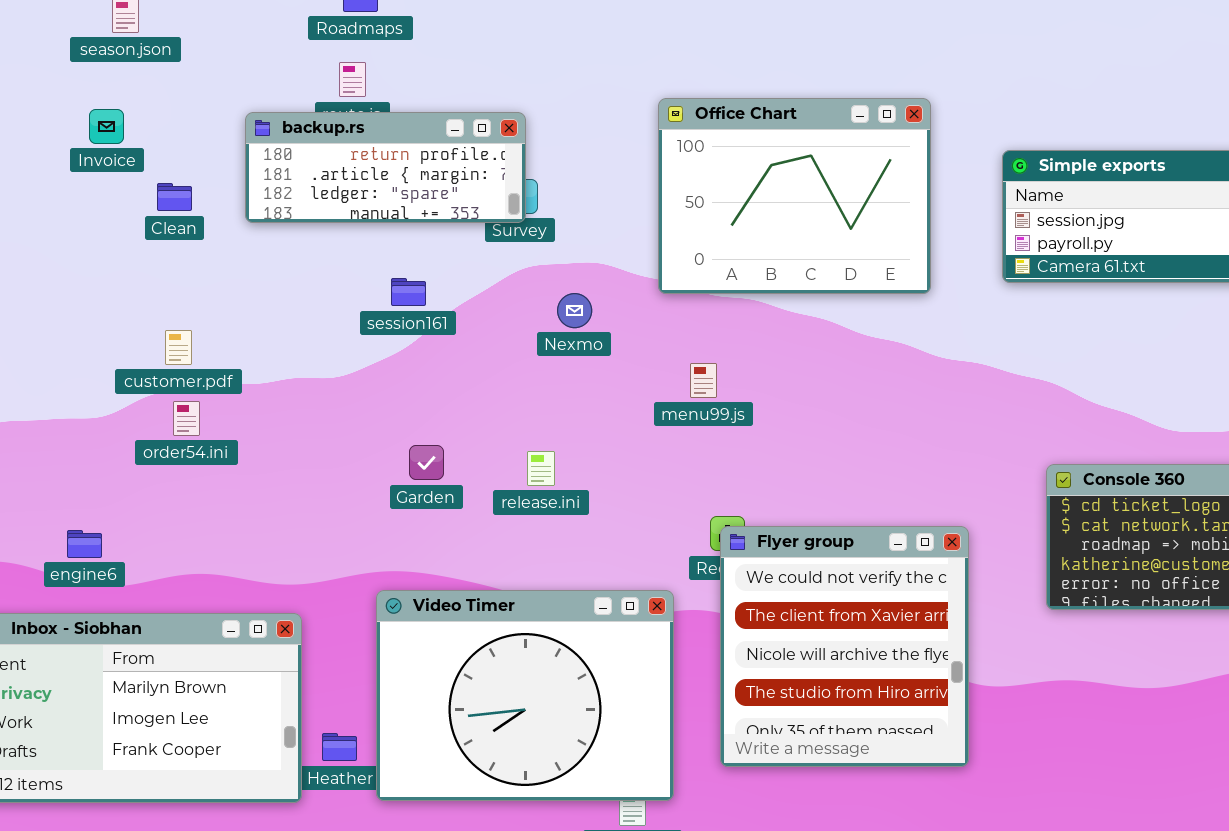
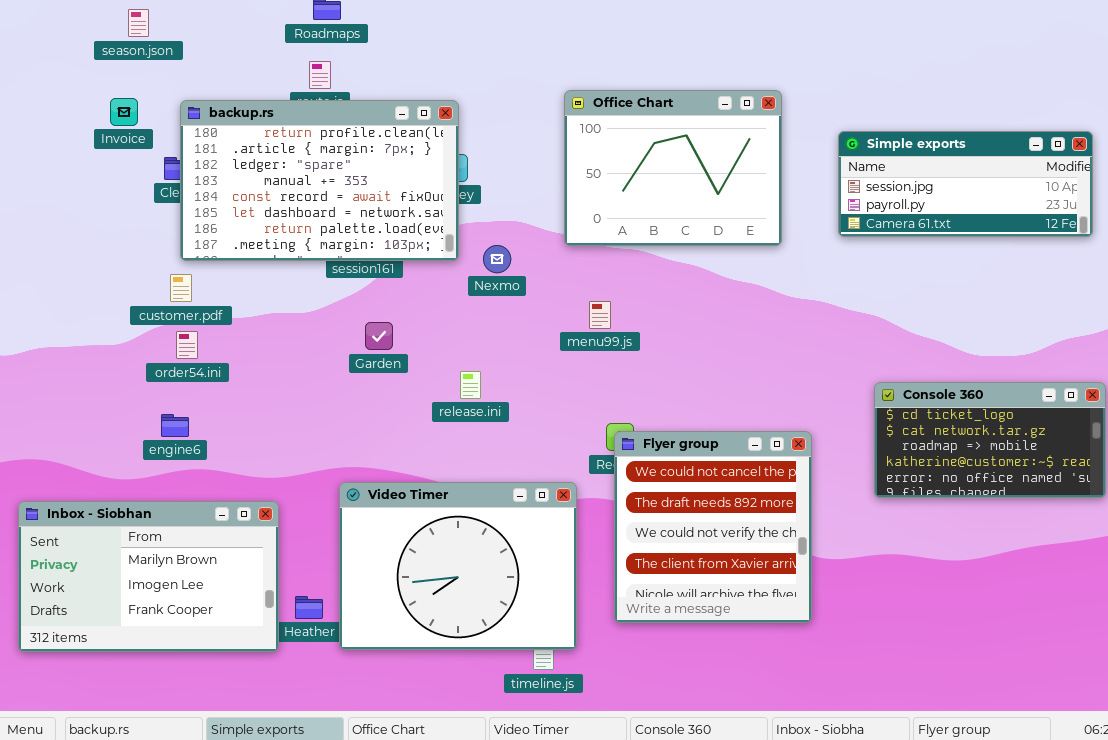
backup.rs: [245,112,526,223] -> [180,100,459,261], resized
Garden: [409,445,444,480] -> [365,322,393,350], moved
Flyer group: [720,526,969,767] -> [614,431,812,623], scrolled up 2 rows
engine6: [67,530,102,558] -> [161,414,189,437], moved

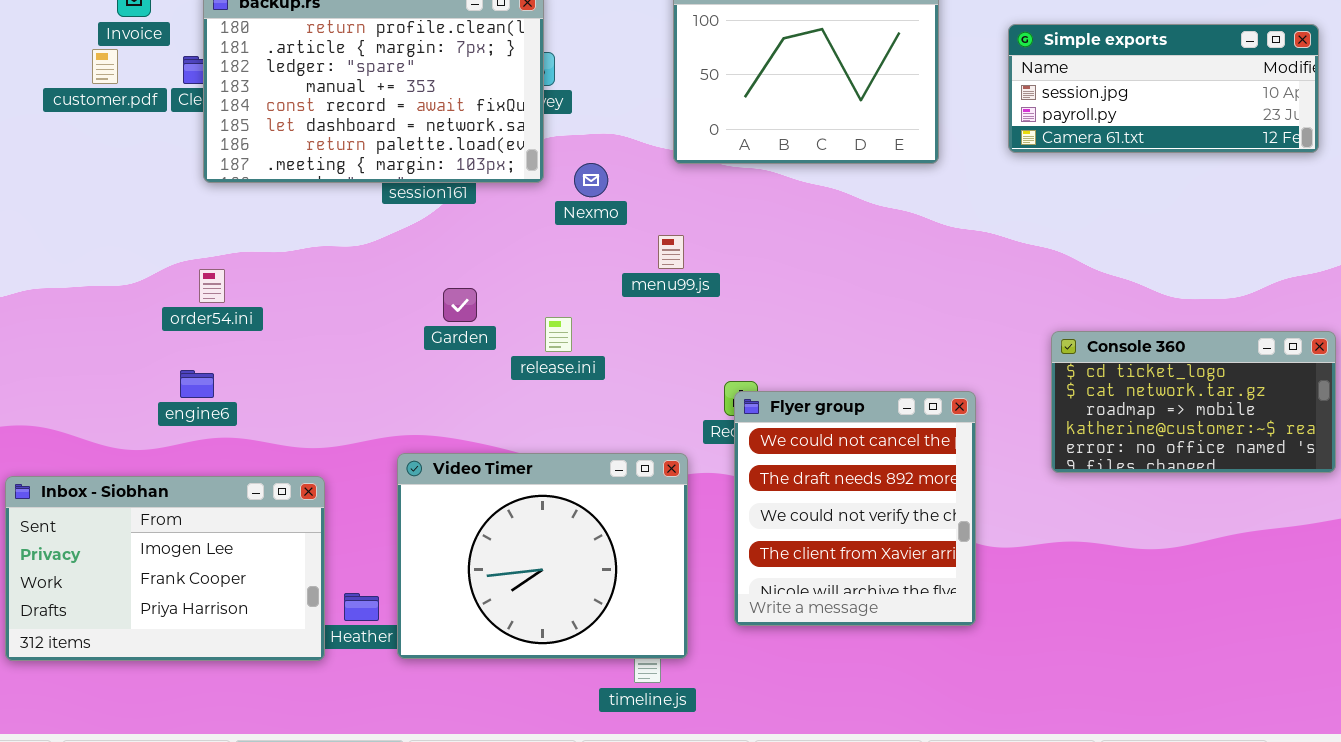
customer.pdf: [170,274,192,302] -> [92,49,118,84], moved
menu99.js: [589,301,611,329] -> [658,235,684,269], moved
Garden: [365,322,393,350] -> [443,288,477,322], moved
Inbox - Siobhan: [18,501,279,652] -> [5,476,325,661], scrolled down 1 row

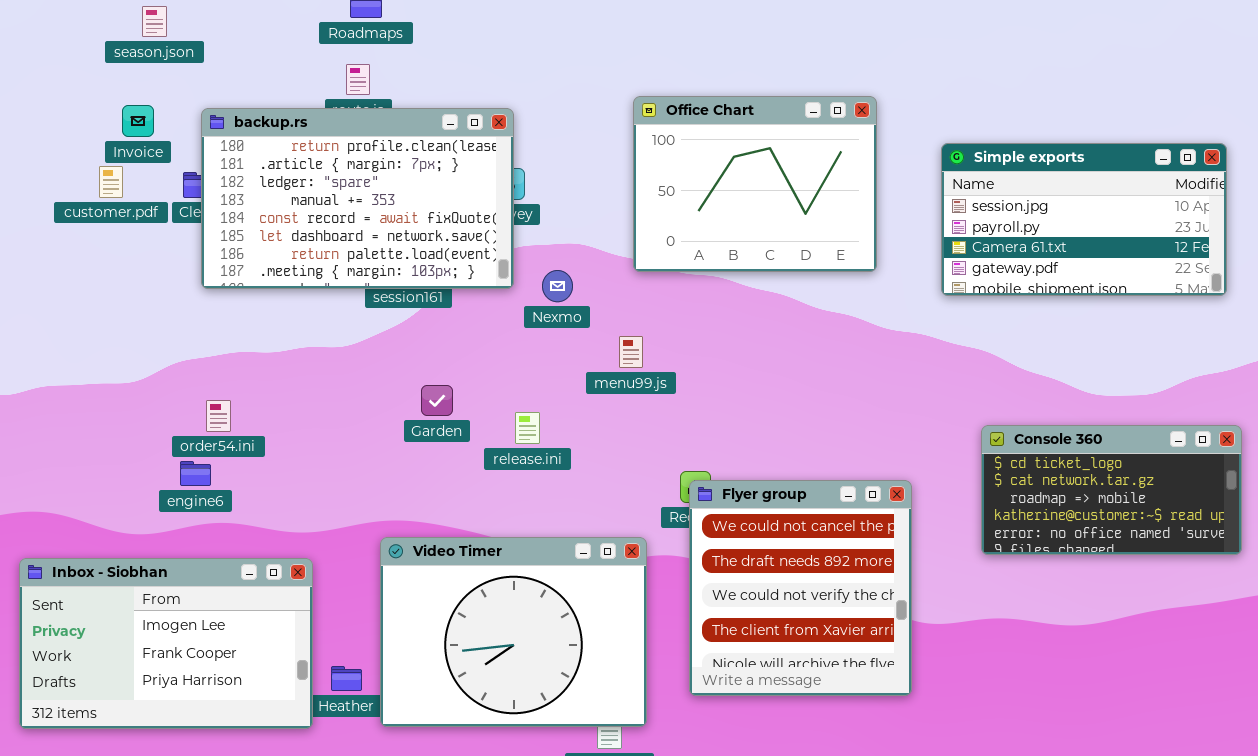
Simple exports: [1008,24,1319,153] -> [941,143,1227,296], resized
order54.ini: [199,269,225,303] -> [206,400,231,432], moved

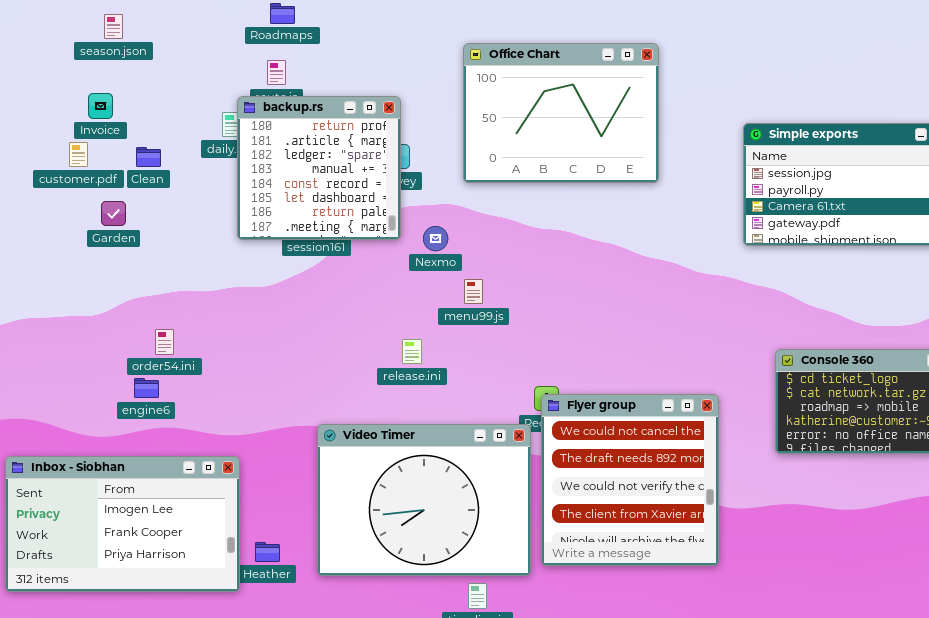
Office Chart: [633,96,877,272] -> [463,43,659,183], moved
backup.rs: [201,108,514,289] -> [237,96,401,240], resized
menu99.js: [619,336,643,368] -> [464,279,483,304], moved
Garden: [421,385,453,416] -> [101,201,126,226], moved
Video Timer: [380,537,647,727] -> [317,424,531,576], moved

